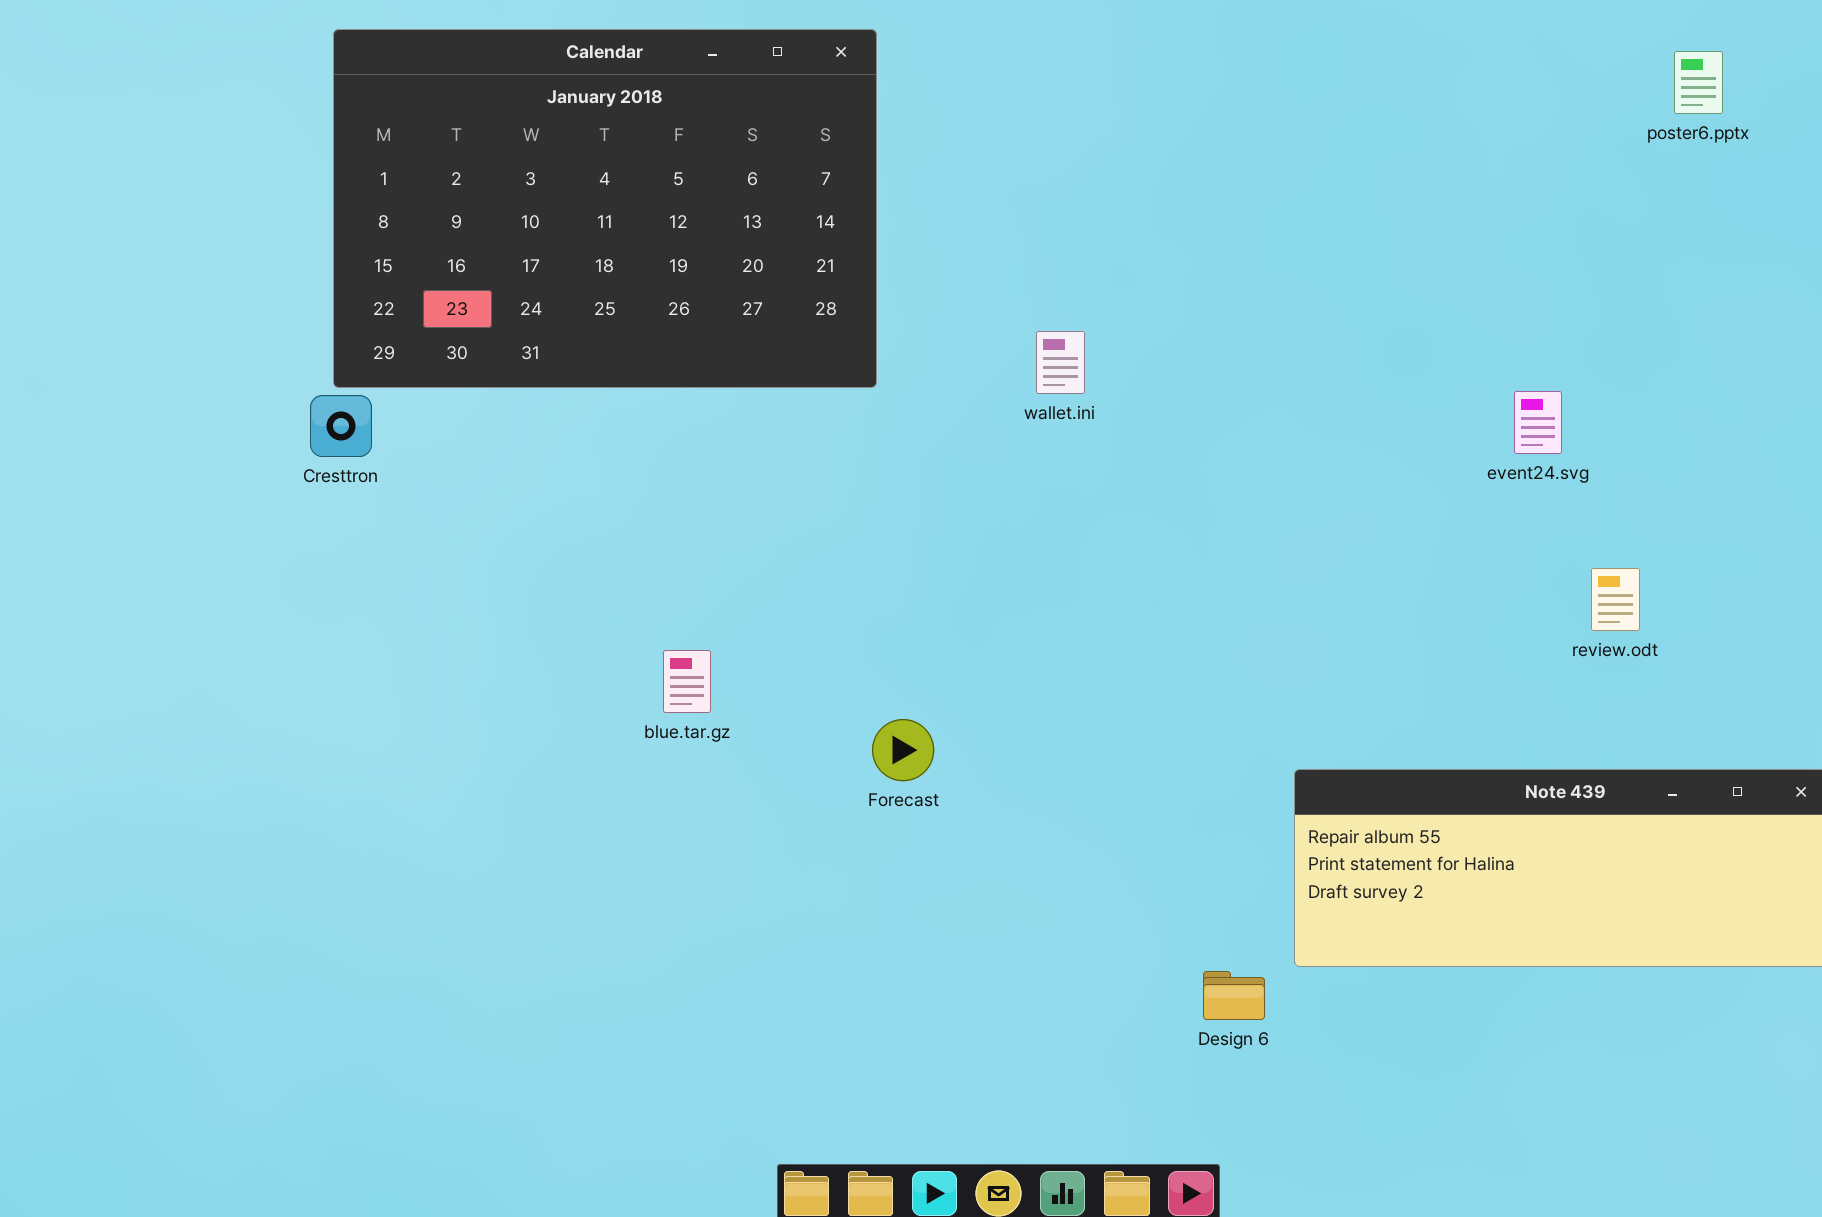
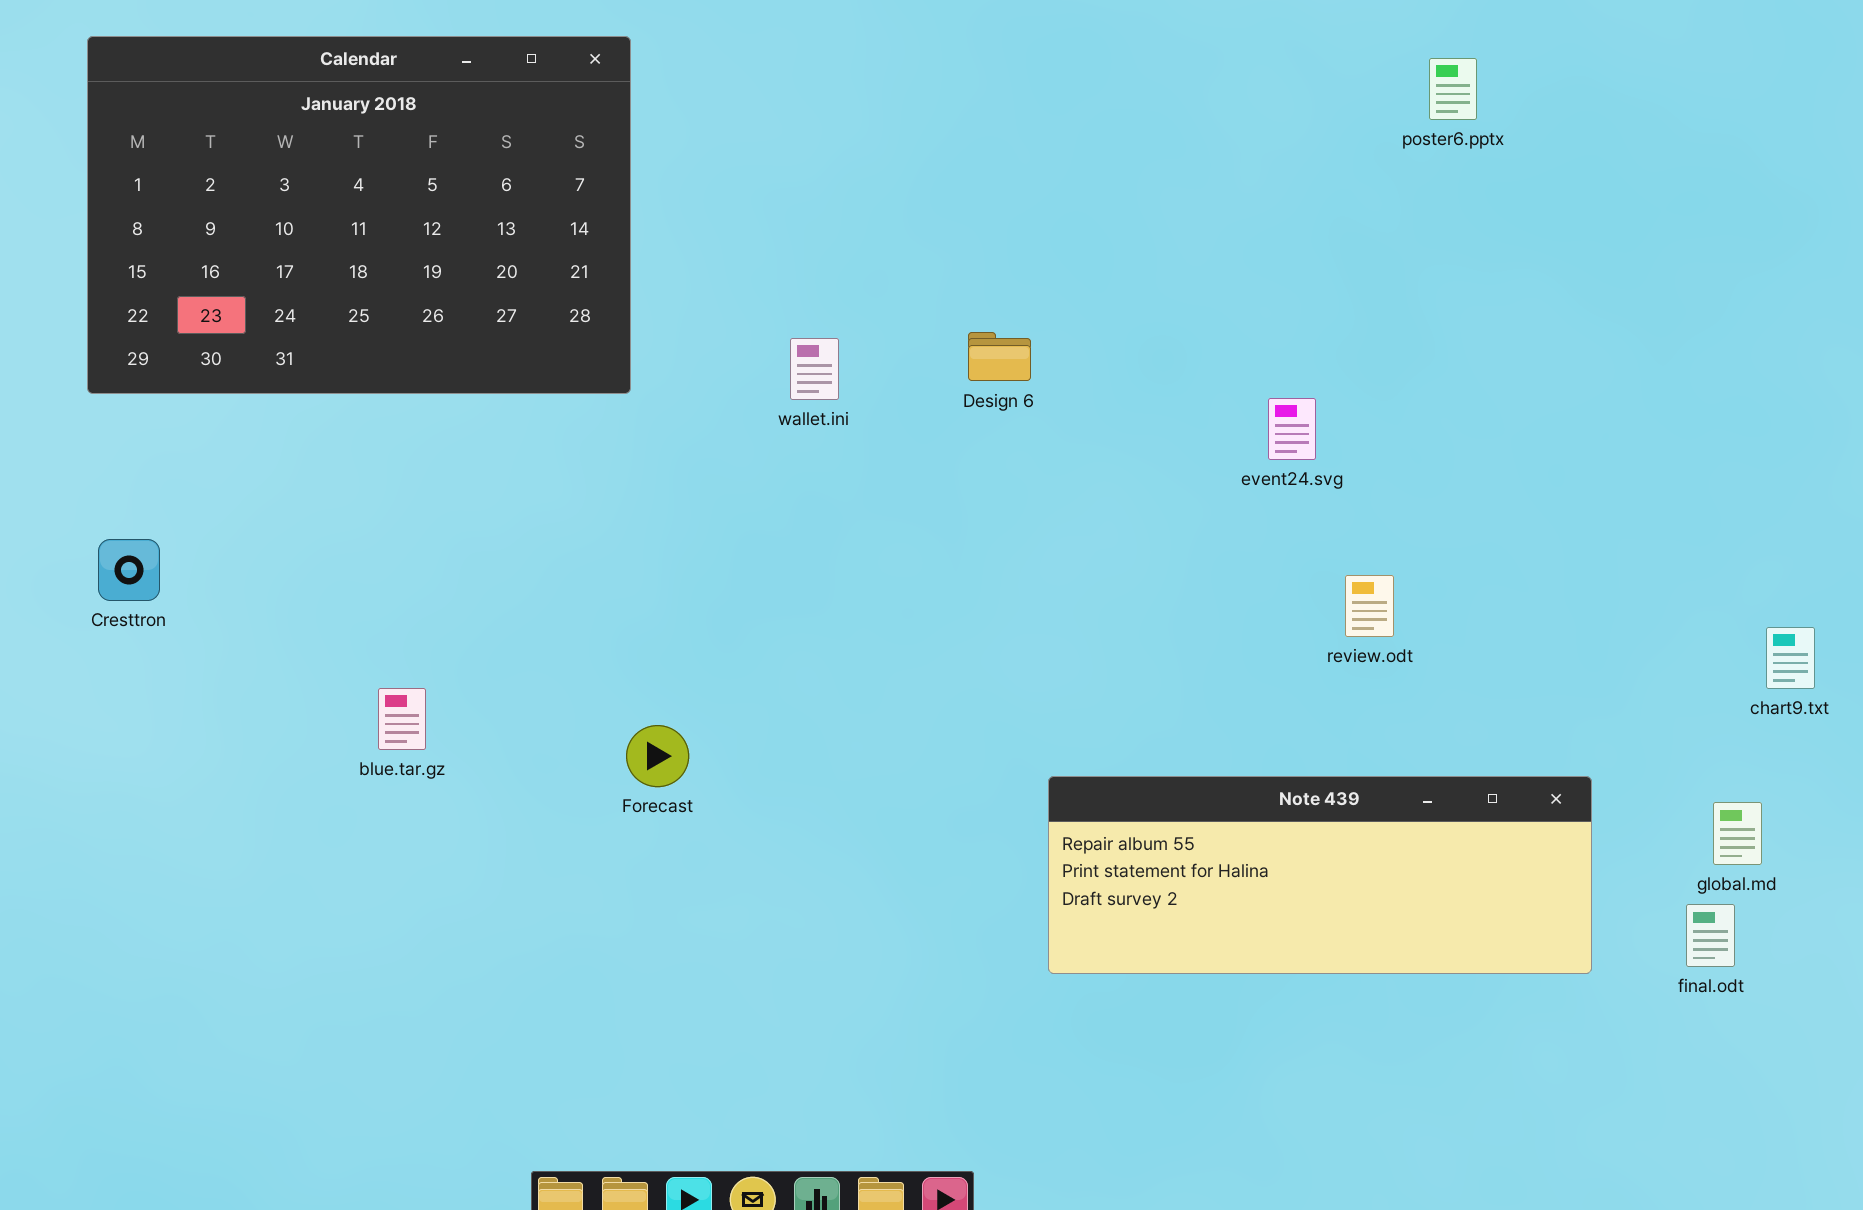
Cresttron: [310,395,372,457] -> [98,539,160,601], moved
blue.tar.gz: [663,650,711,713] -> [378,688,426,750], moved
Design 6: [1203,971,1265,1020] -> [968,332,1031,381], moved

